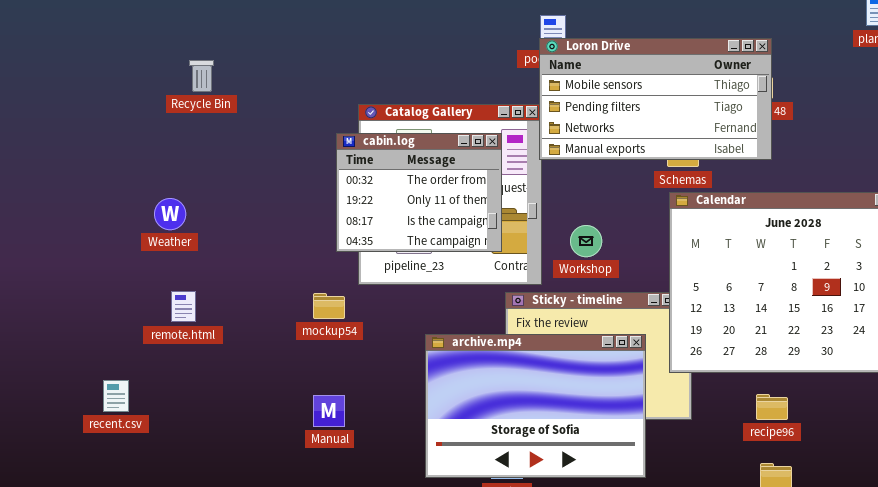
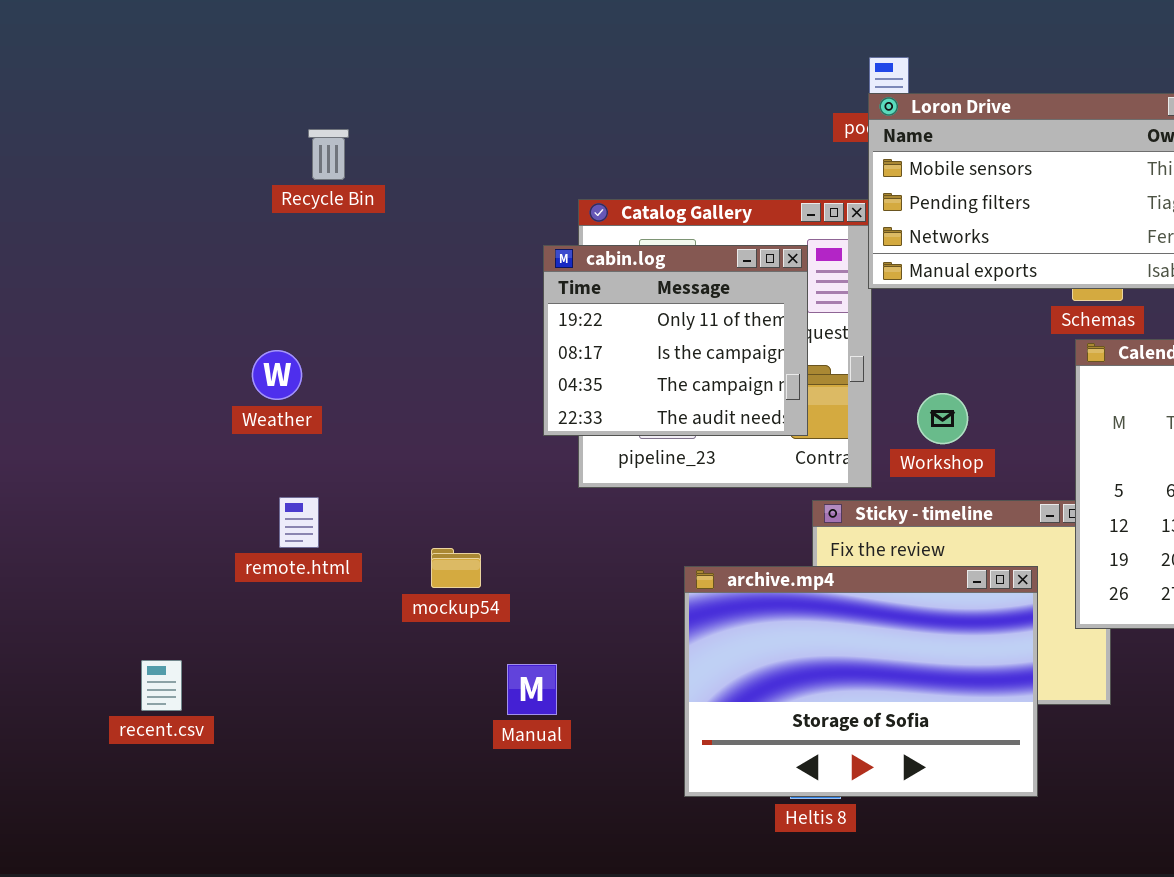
cabin.log: [336,133,502,252] -> [543,245,808,436], scrolled down 1 row
mockup54: [313,293,345,319] -> [431,548,481,588], moved
recent.csv: [103,380,129,412] -> [141,660,182,711], moved

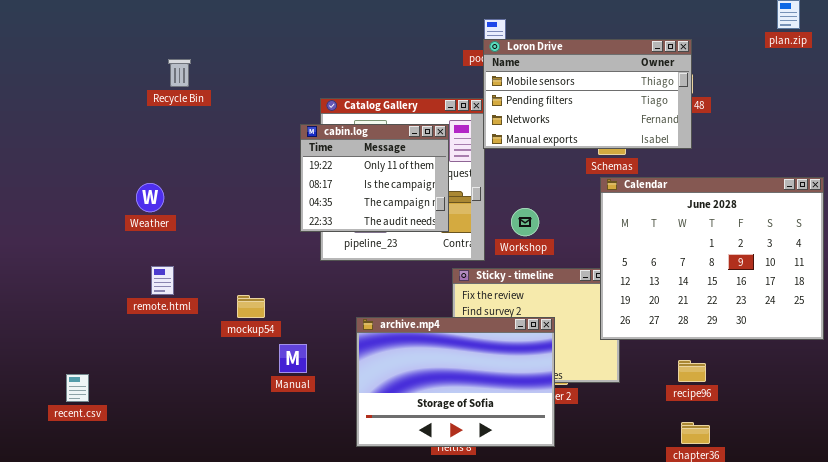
archive.mp4: [684,566,1038,797] -> [356,317,555,447], moved
recent.csv: [141,660,182,711] -> [66,374,89,402], moved
Manual: [507,664,557,715] -> [279,344,307,373], moved

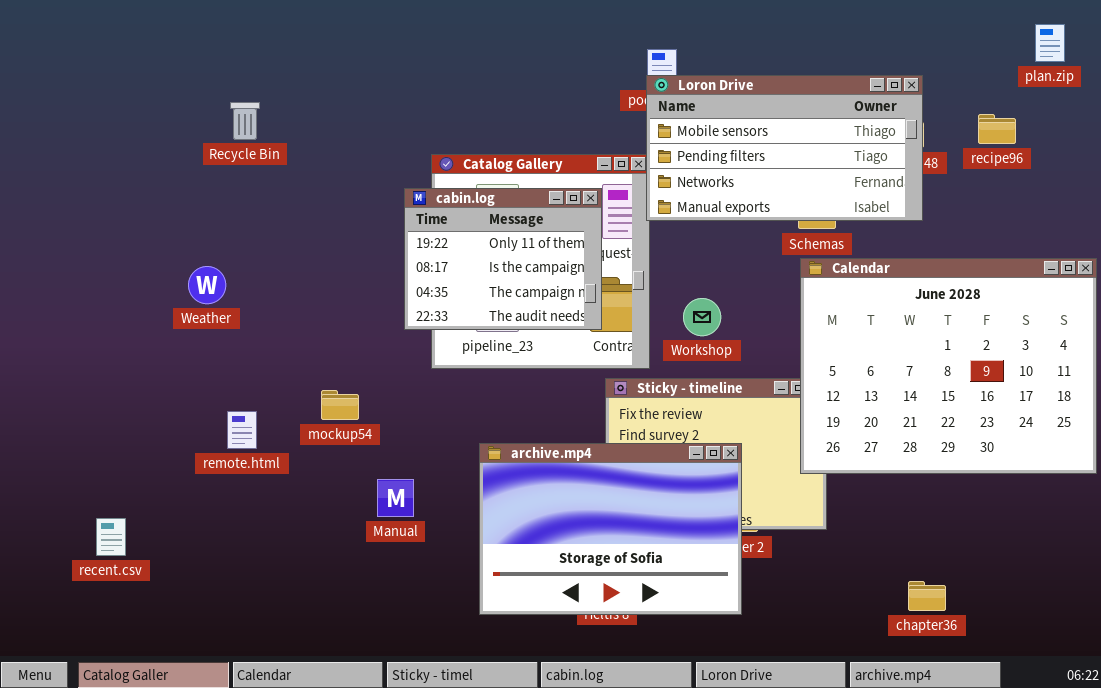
remote.html: [151,266,174,295] -> [227,411,257,449], moved
mockup54: [237,295,265,318] -> [321,390,359,420], moved
recipe96: [678,360,706,382] -> [978,114,1016,144], moved

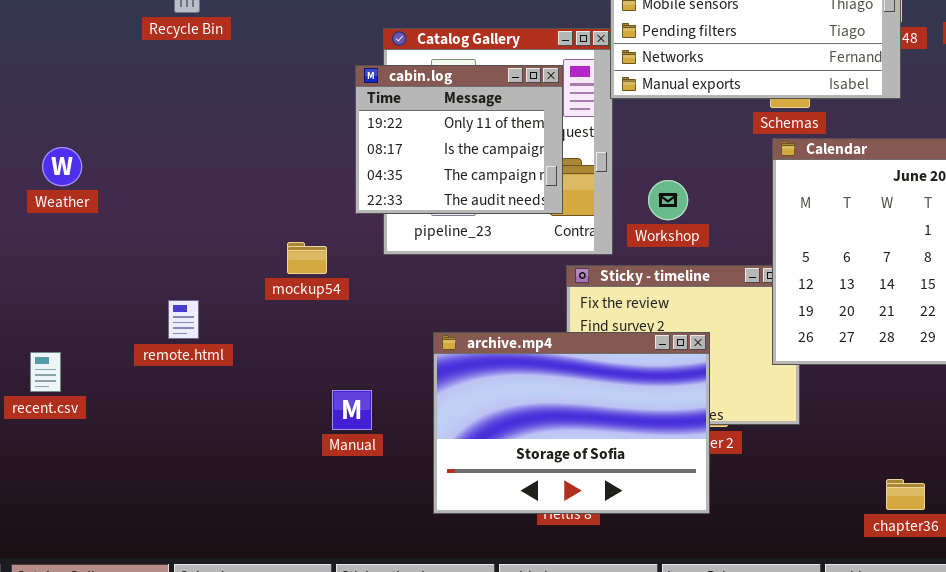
Weather: [188,266,226,304] -> [42,147,82,186], moved
mockup54: [321,390,359,420] -> [287,242,327,274], moved
Manual: [377,479,414,517] -> [332,390,372,430], moved
recent.csv: [96,518,126,556] -> [30,352,61,392], moved

